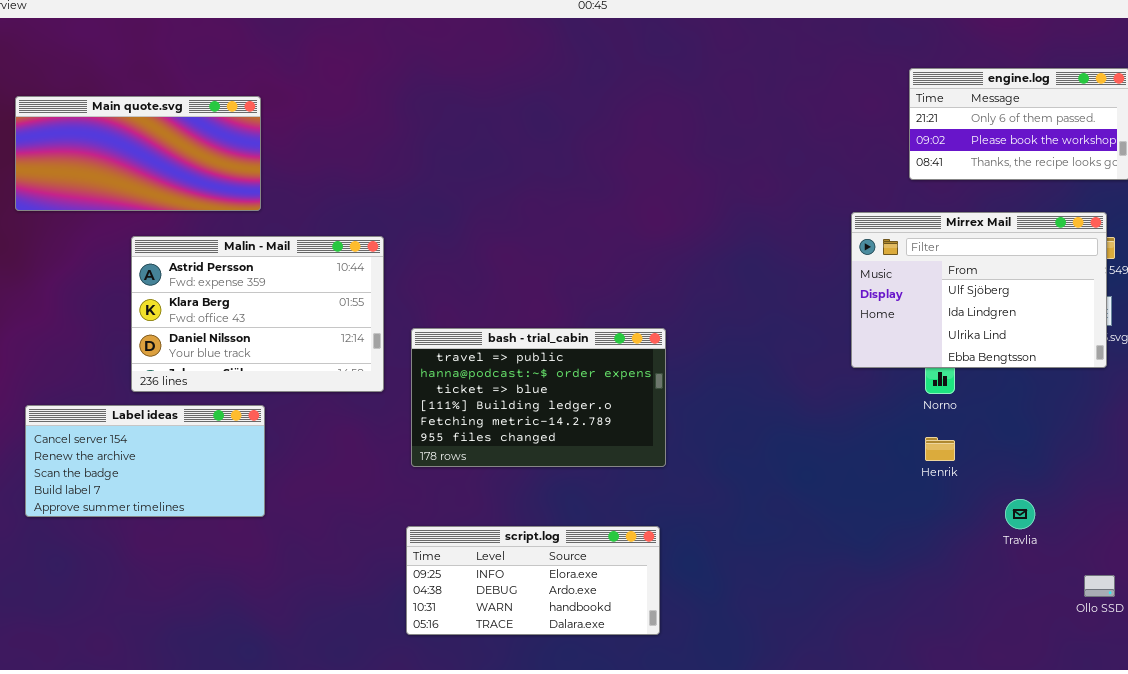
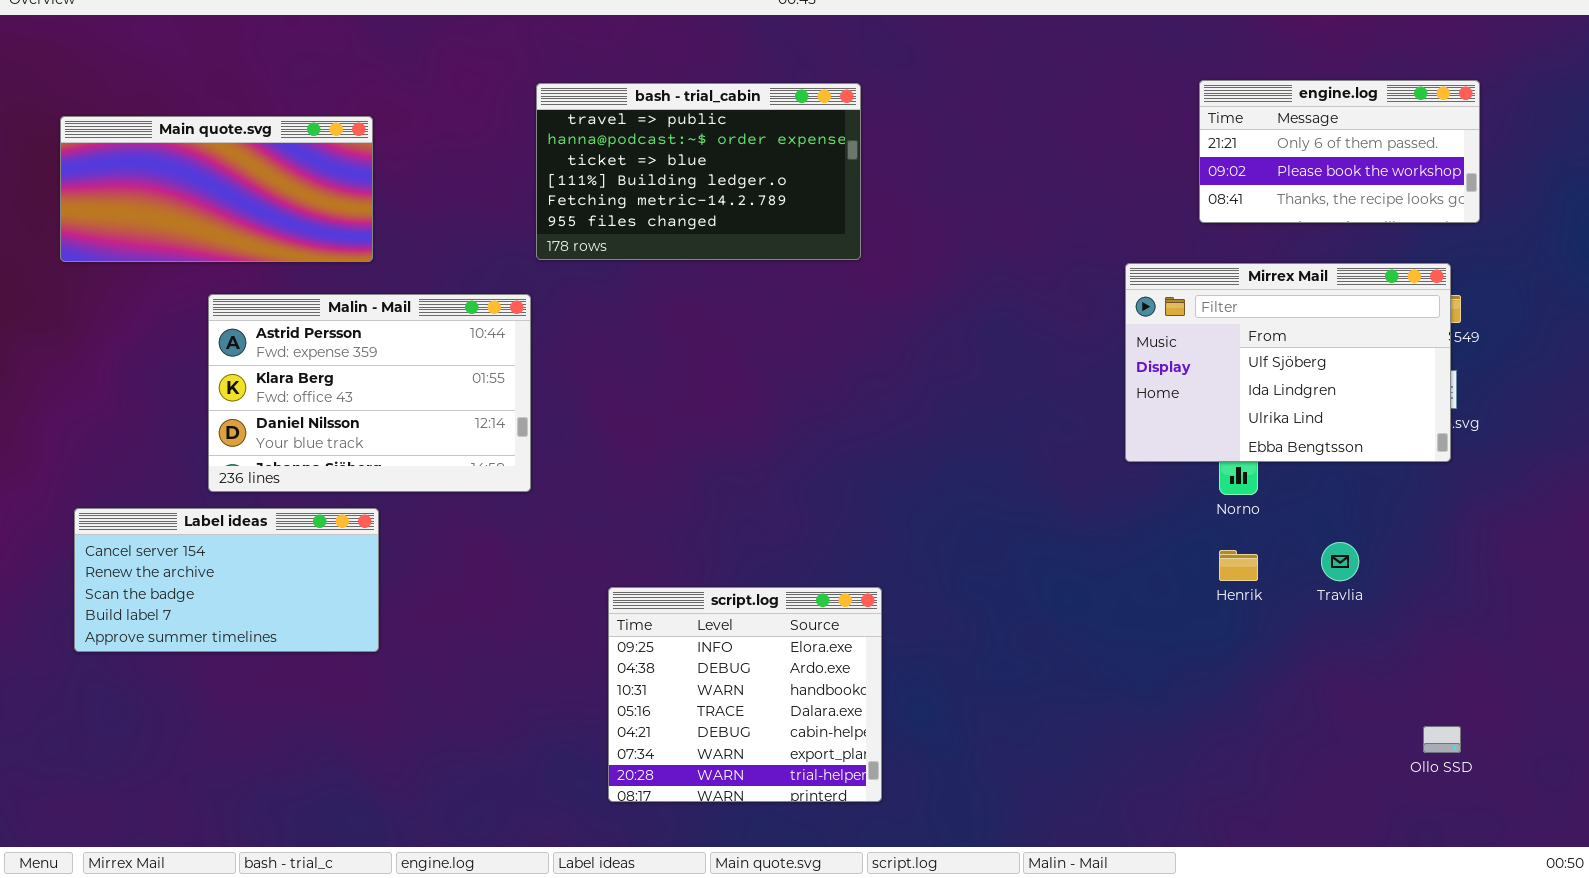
bash - trial_cabin: [411,328,666,467] -> [536,83,861,260], moved
Travlia: [1005,499,1035,529] -> [1321,542,1359,581], moved
script.log: [406,526,660,635] -> [608,587,882,802], resized

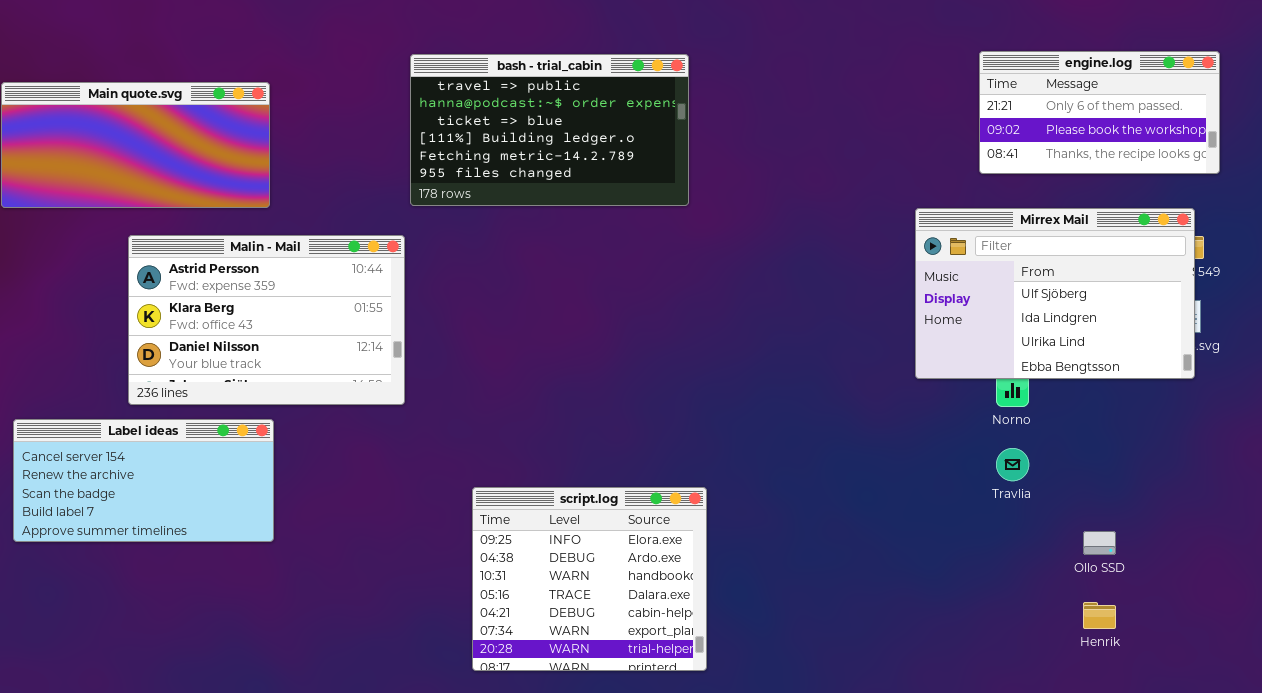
Travlia: [1321,542,1359,581] -> [996,448,1029,481], moved
Henrik: [1219,550,1258,581] -> [1083,602,1116,629], moved
Ollo SSD: [1423,726,1461,753] -> [1083,531,1116,555], moved

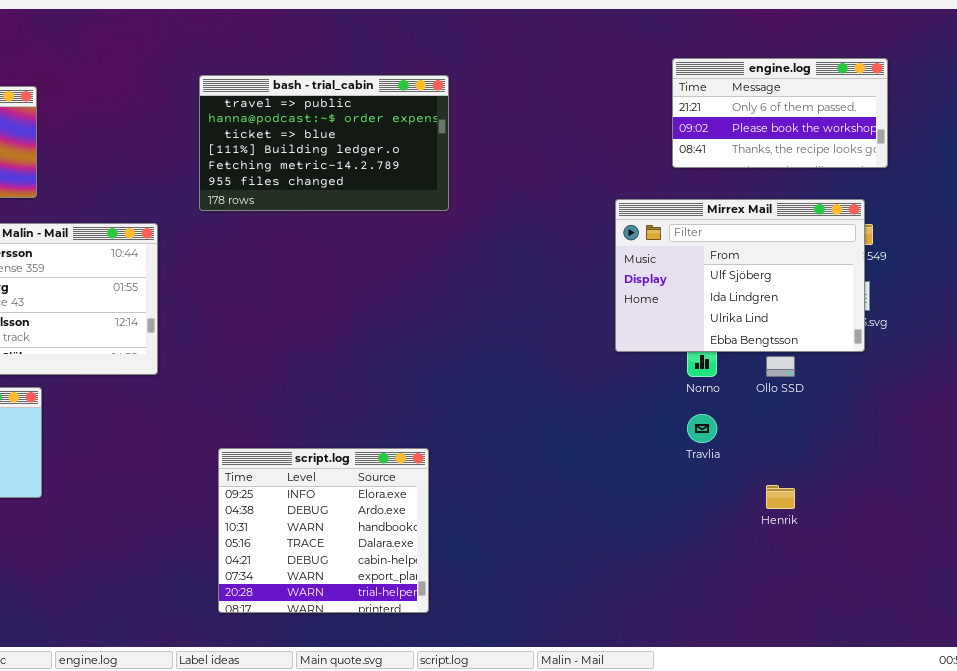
bash - trial_cabin: [410,54,689,206] -> [199,75,449,211], moved
Ollo SSD: [1083,531,1116,555] -> [766,356,795,377], moved
Henrik: [1083,602,1116,629] -> [766,485,795,509], moved

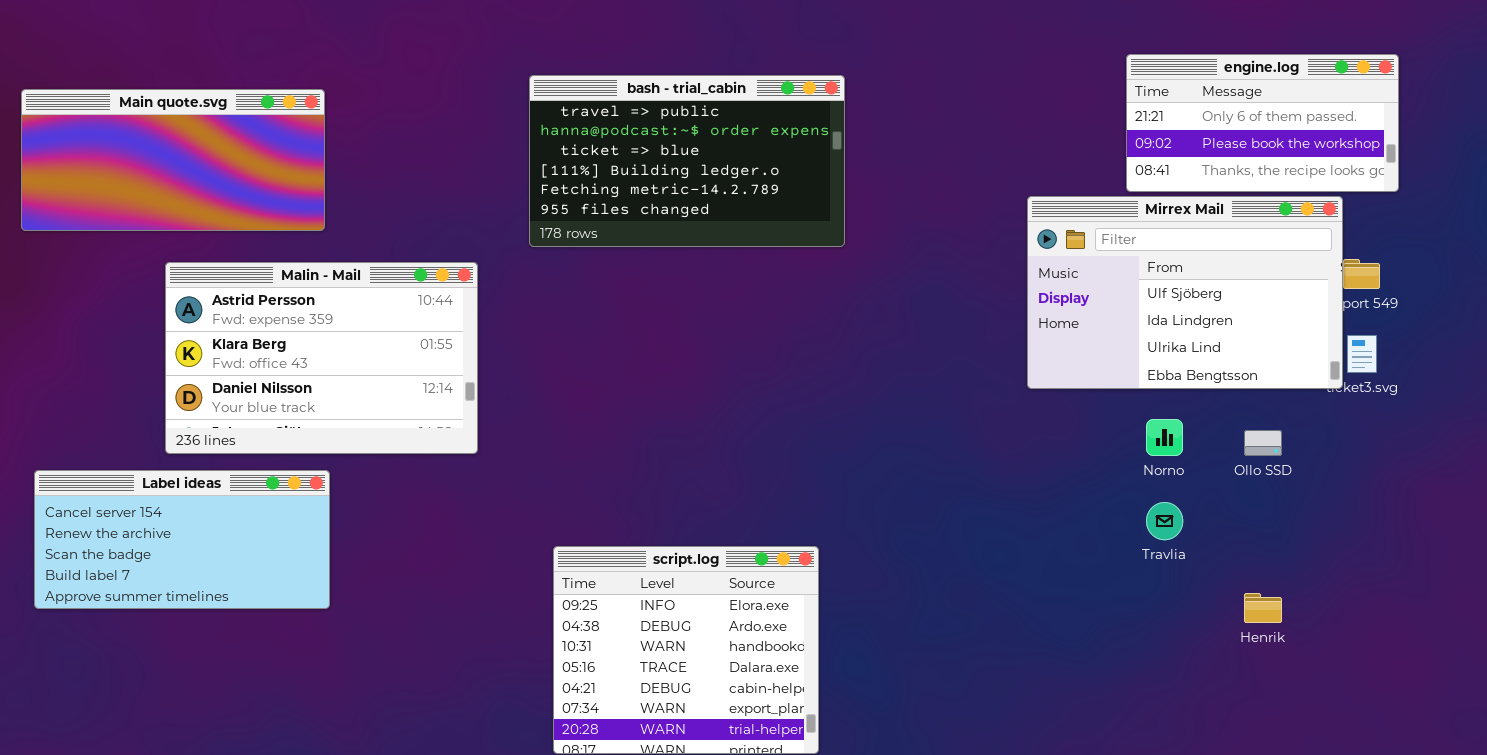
Mirrex Mail: [615,199,865,352] -> [1027,196,1343,389], moved

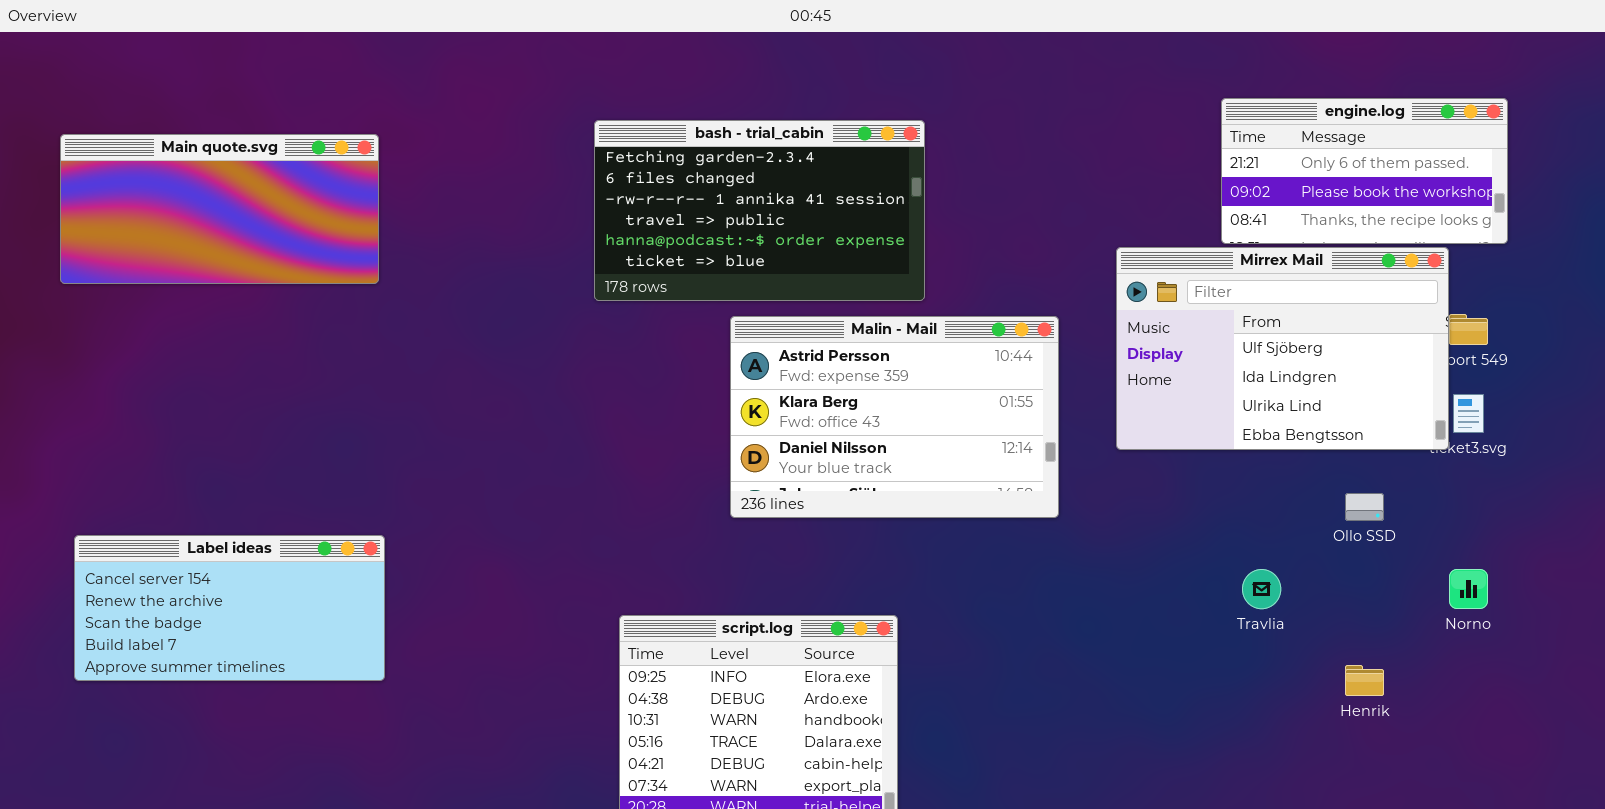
bash - trial_cabin: [529,75,845,247] -> [594,120,925,301], scrolled up 3 rows
Malin - Mail: [165,262,478,454] -> [730,316,1059,518], moved
Norno: [1146,419,1183,456] -> [1449,569,1488,609], moved

